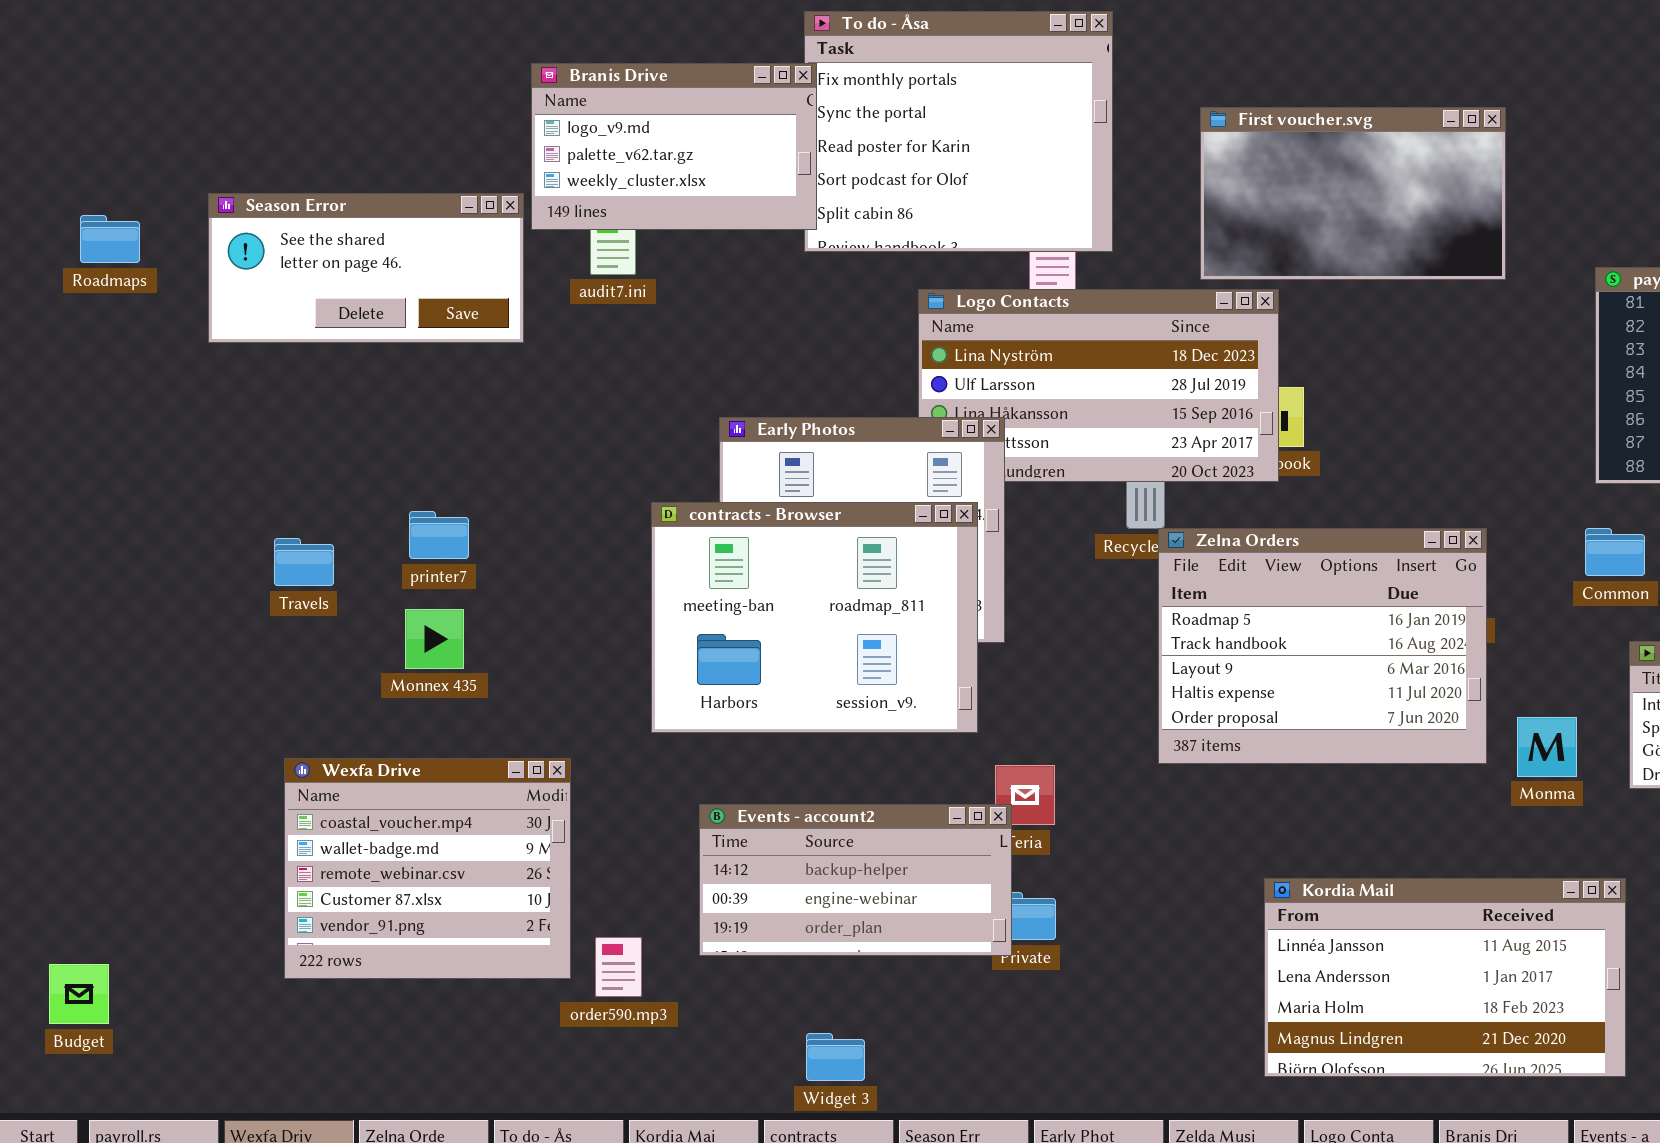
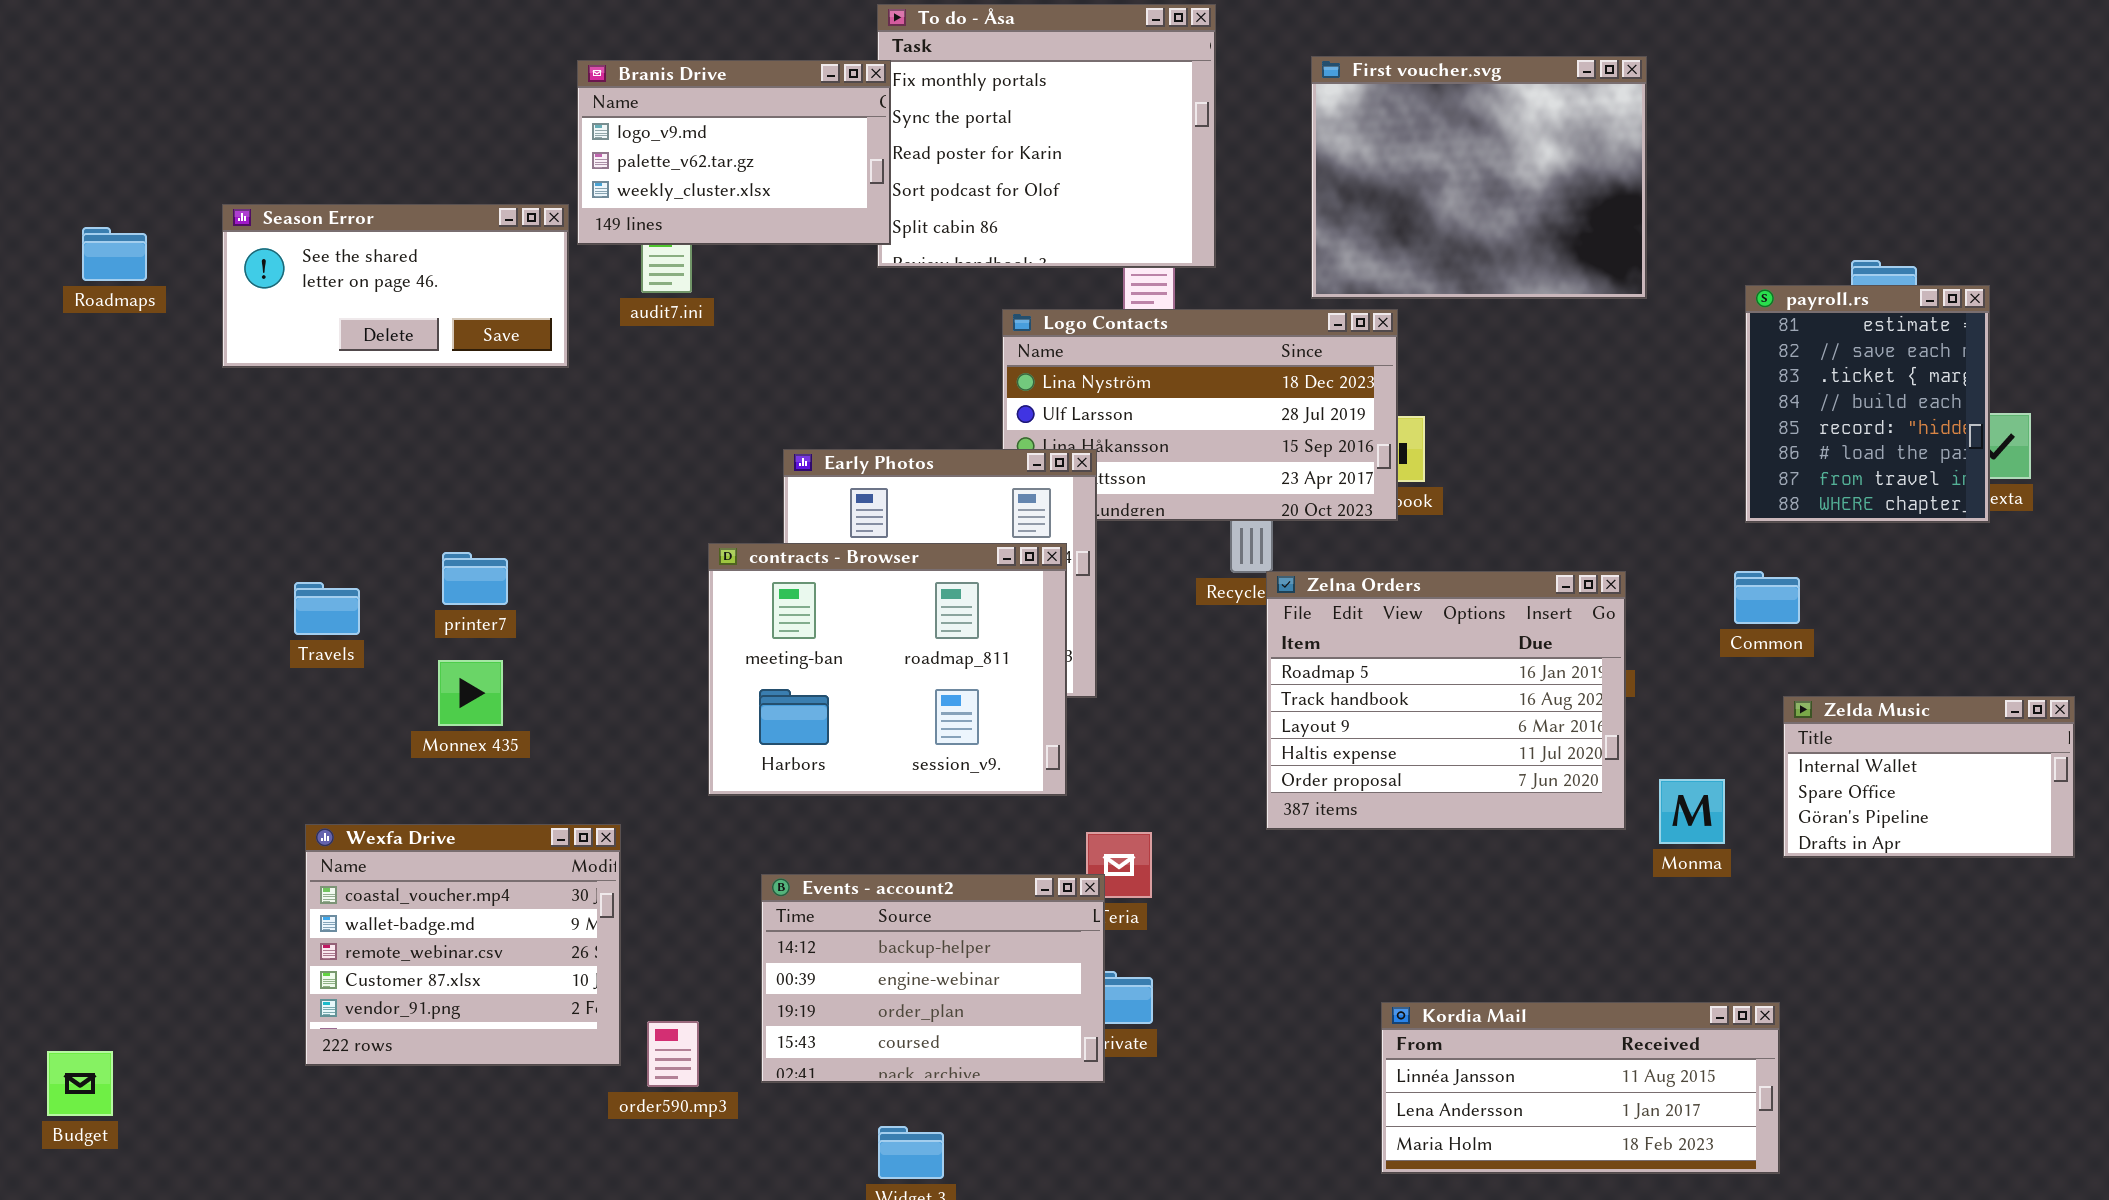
First voucher.svg: [1200,107,1506,280] -> [1311,56,1647,299], resized
Events - account2: [699,804,1012,956] -> [761,874,1105,1083], resized
Kordia Mail: [1264,878,1626,1077] -> [1381,1002,1780,1174], resized

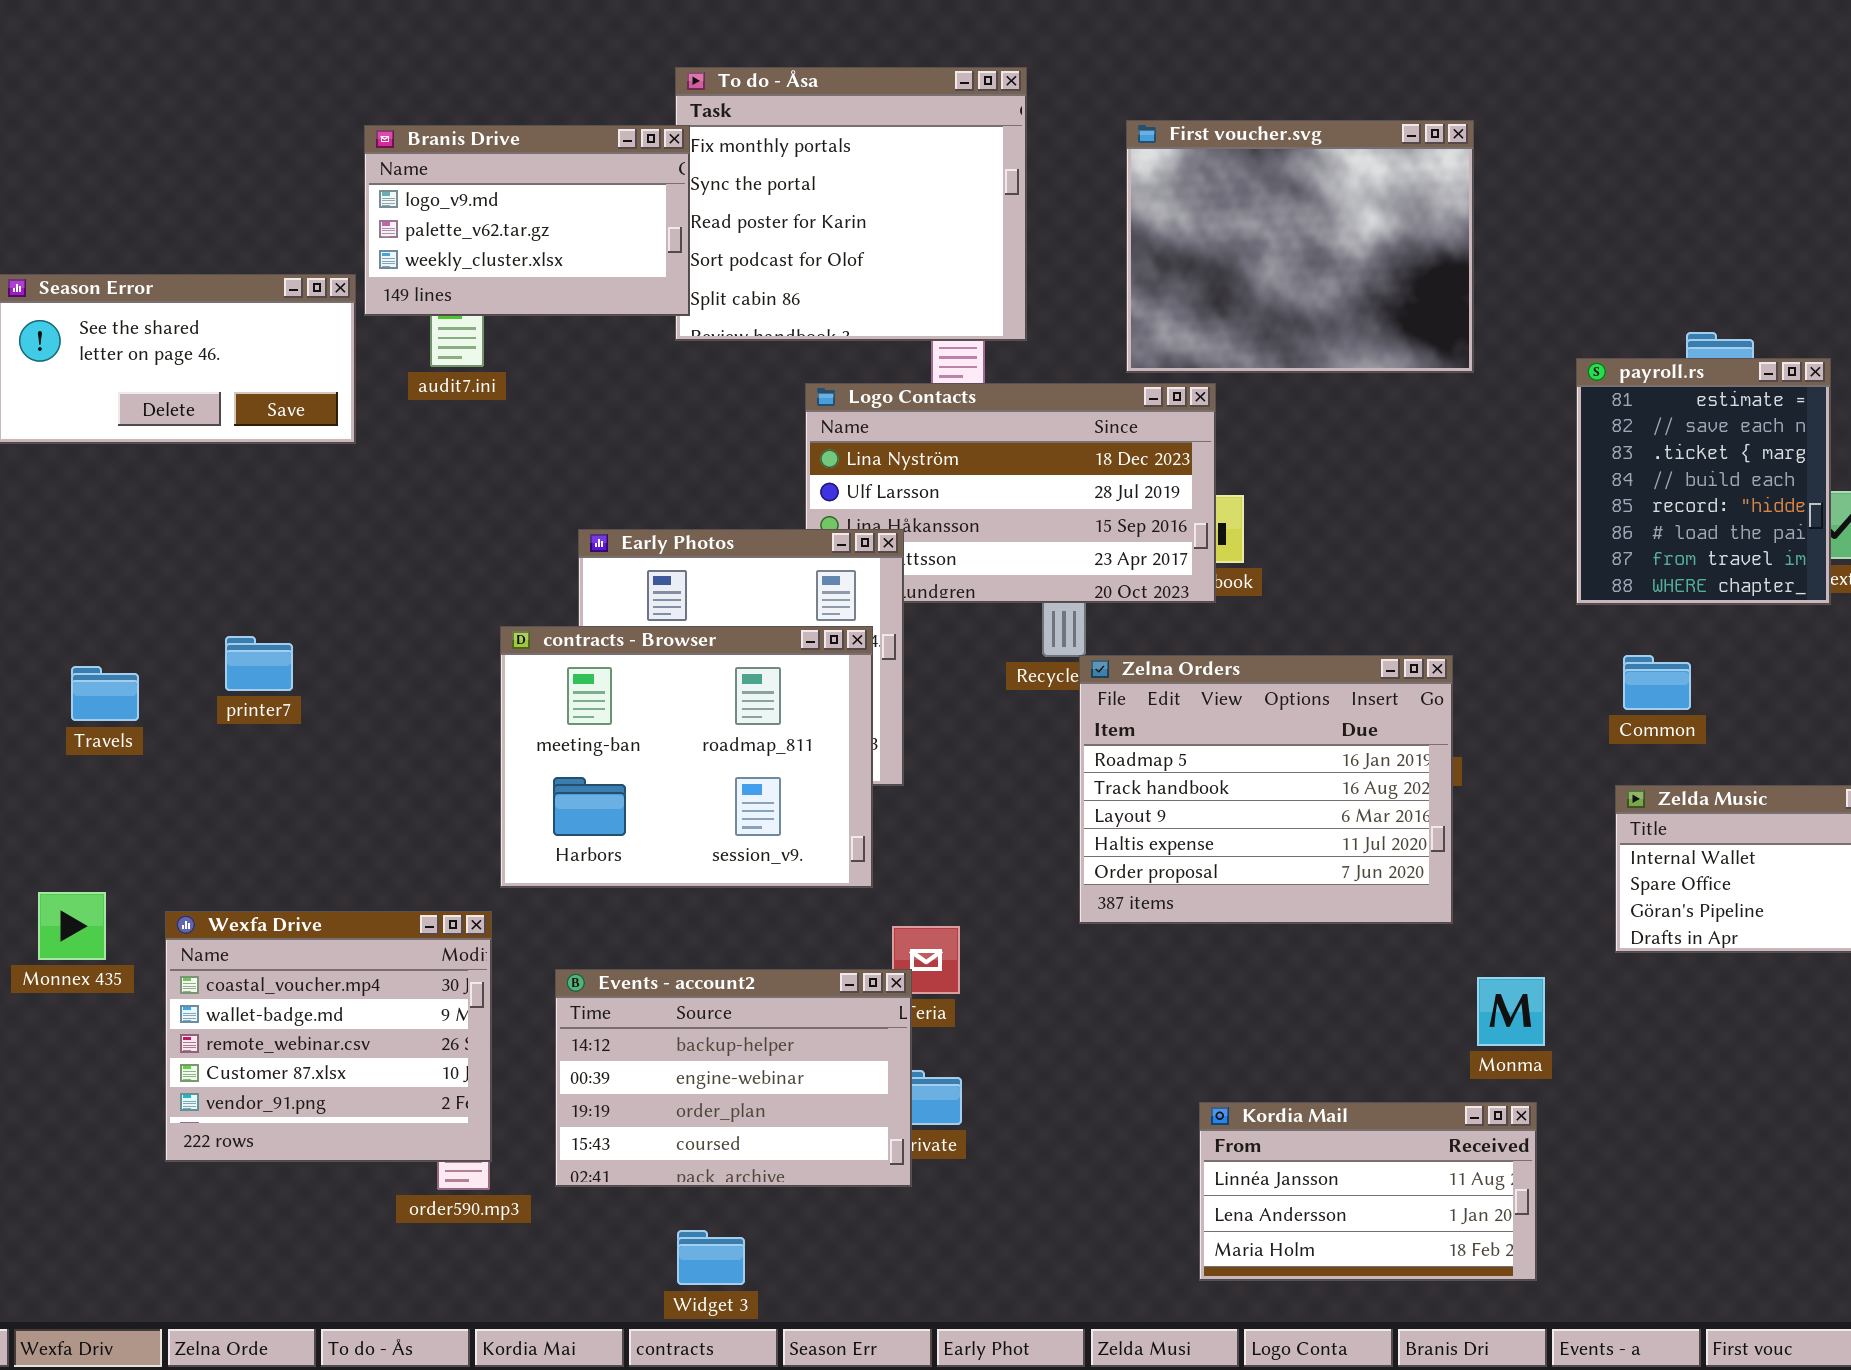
Common: [1734,571,1800,624] -> [1623,655,1691,710], moved
Monnex 435: [438,660,503,726] -> [38,892,106,960], moved
Monma: [1659,779,1725,844] -> [1477,977,1545,1046], moved
Wexfa Drive: [305,824,621,1066] -> [165,911,492,1162], moved
Kordia Mail: [1381,1002,1780,1174] -> [1199,1102,1537,1281], resized

